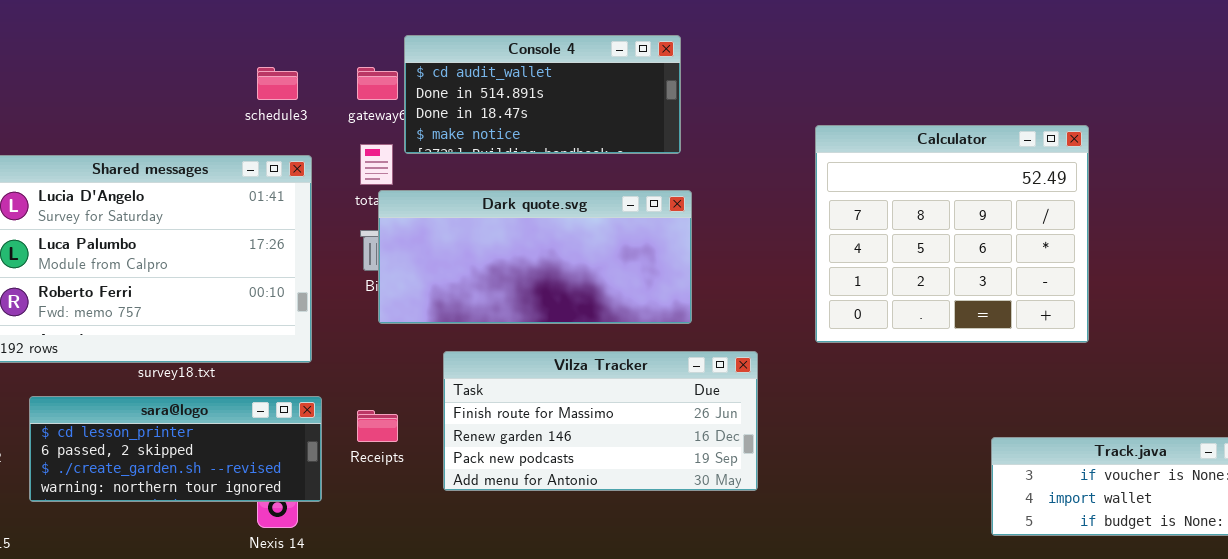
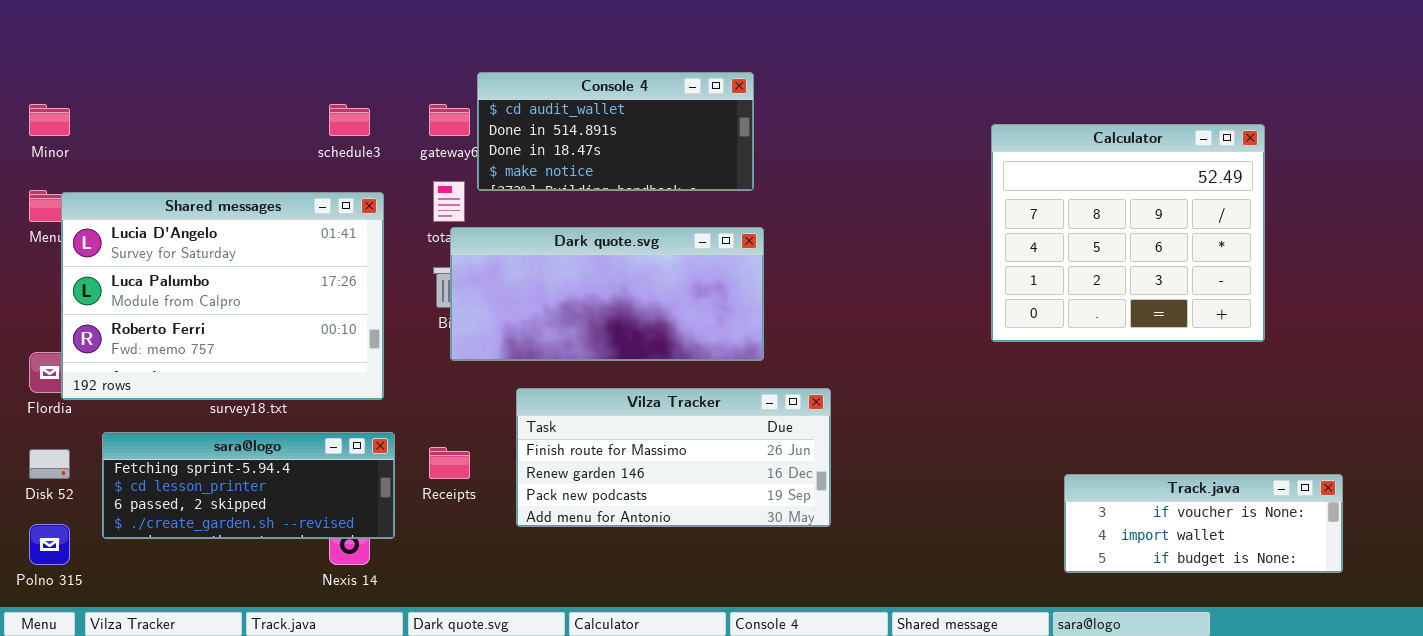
Calculator: [815,125,1089,343] -> [991,124,1265,342], moved
sara@logo: [29,396,322,502] -> [102,432,395,539], scrolled up 1 row

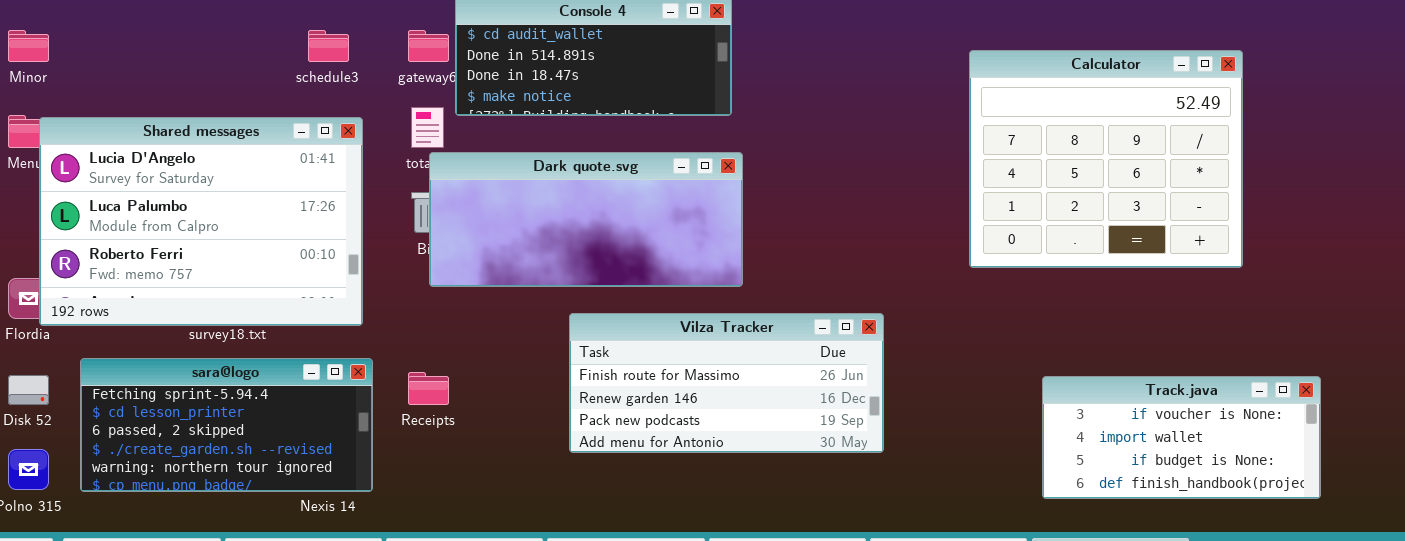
Vilza Tracker: [516,388,831,527] -> [569,313,884,453], moved
sara@logo: [102,432,395,539] -> [80,358,373,492], resized
Track.java: [1064,474,1343,573] -> [1042,376,1321,499], resized

